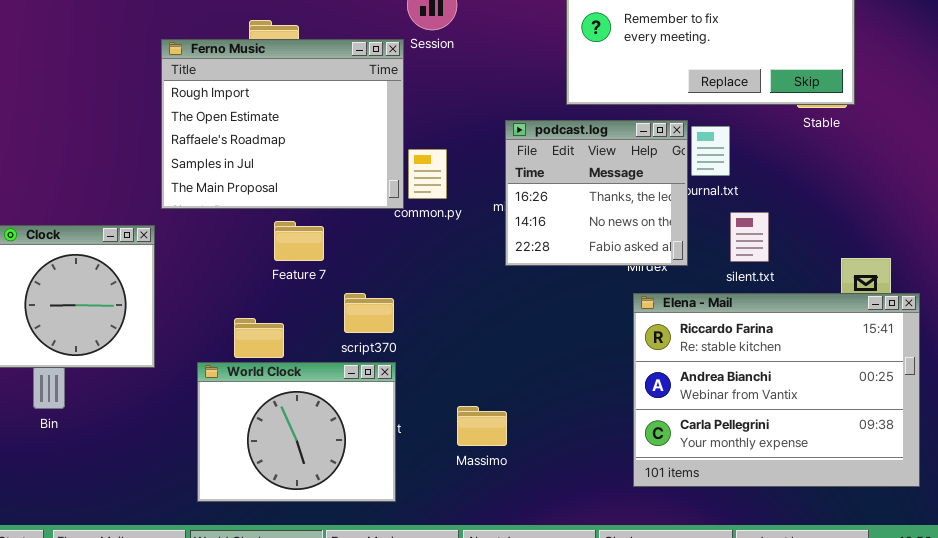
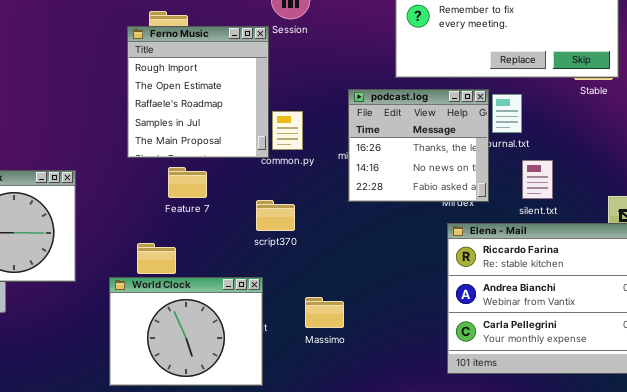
Ferno Music: [161,39,404,209] -> [127,26,269,158], resized
script370: [344,293,394,333] -> [256,200,295,231], moved
Massimo: [457,406,507,446] -> [305,297,344,328], moved

